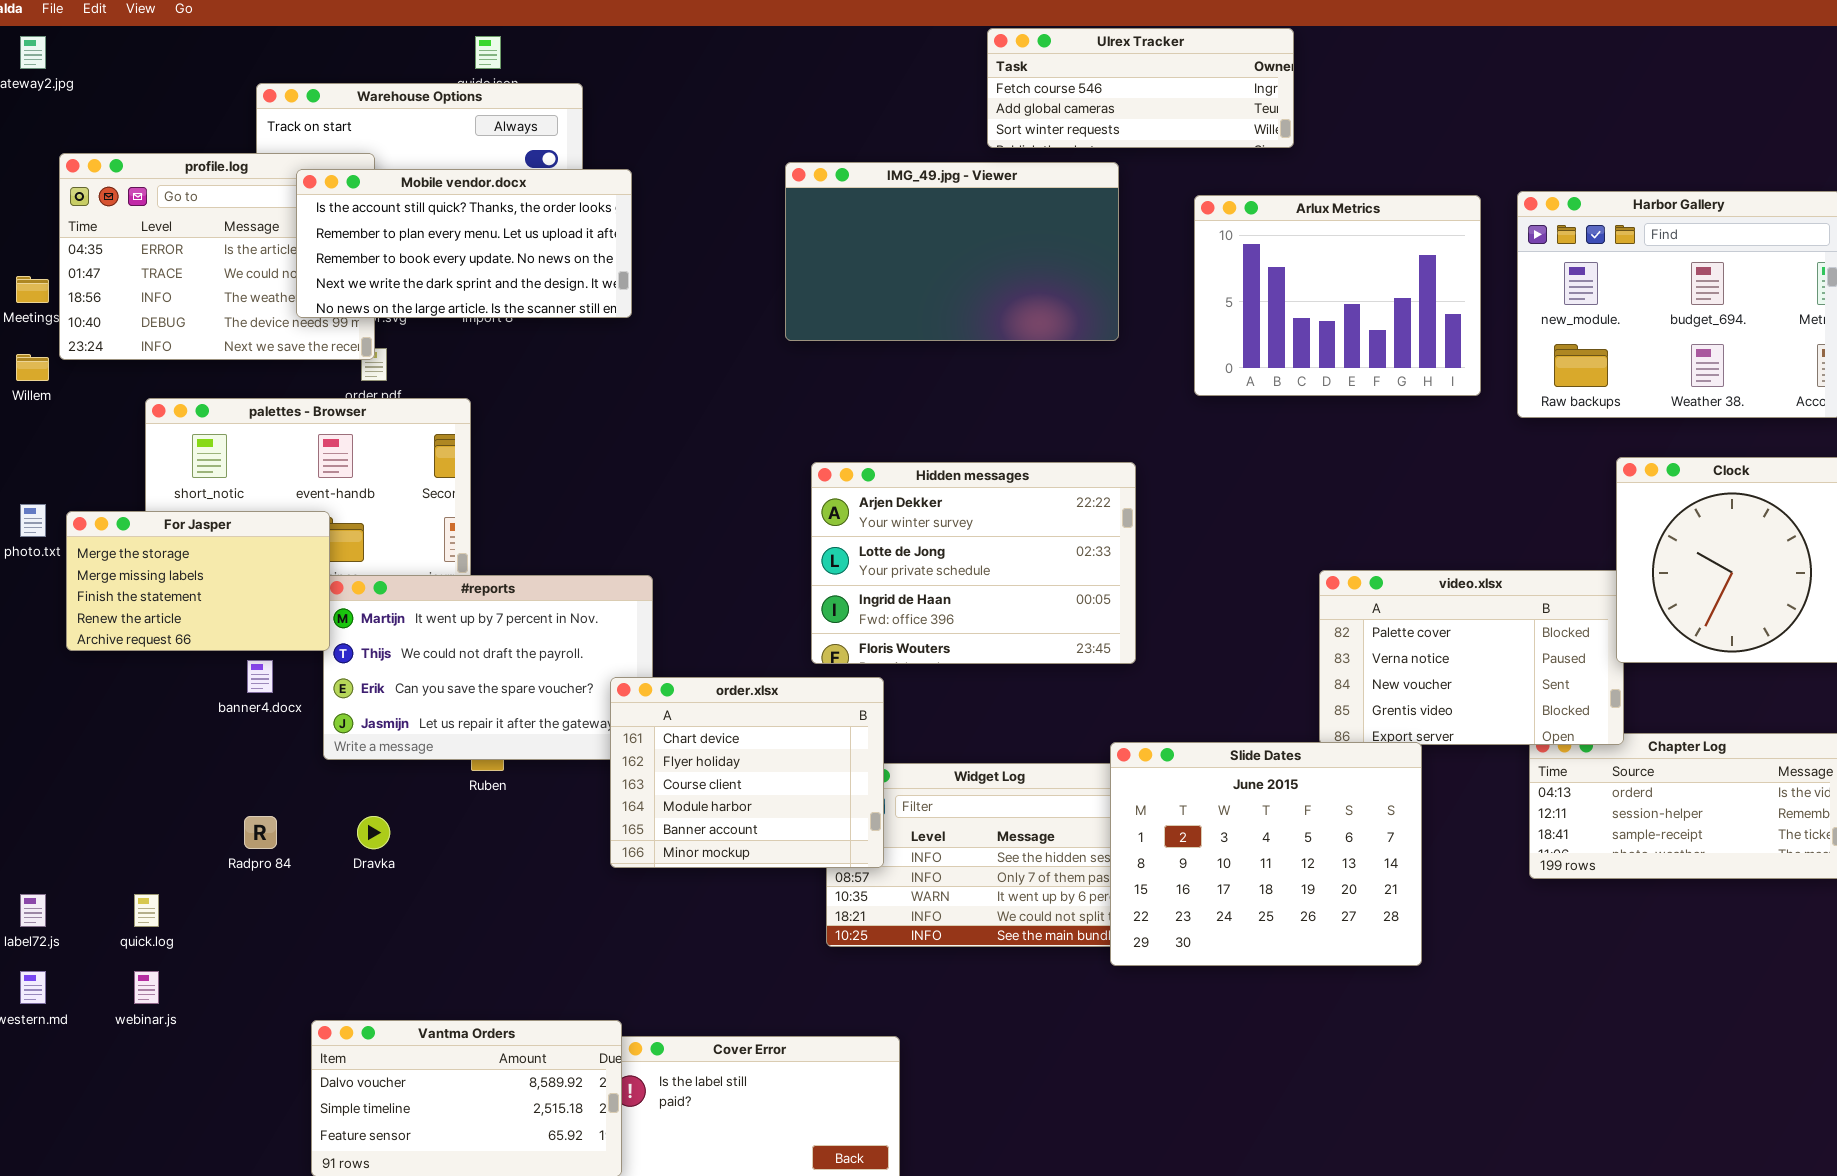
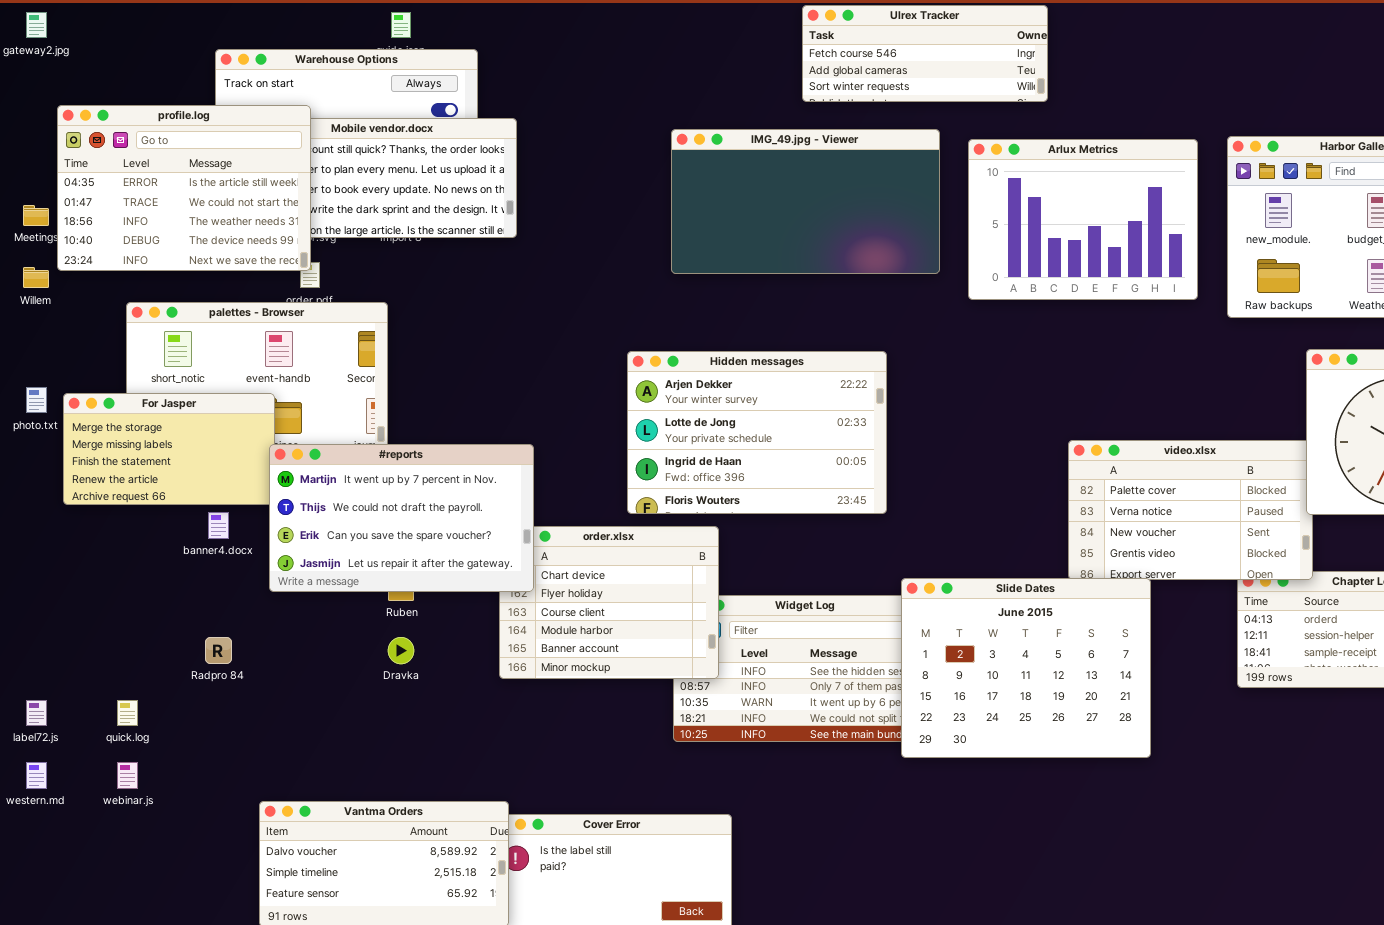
profile.log: [59,153,375,360] -> [57,105,311,271], raised
IMG_49.jpg - Viewer: [785,162,1119,341] -> [671,129,940,274], moved
Hidden messages: [811,462,1136,664] -> [627,351,887,514], moved
#reports: [323,575,653,760] -> [269,444,534,592], raised
Dravka: [357,816,390,849] -> [388,637,414,664], moved

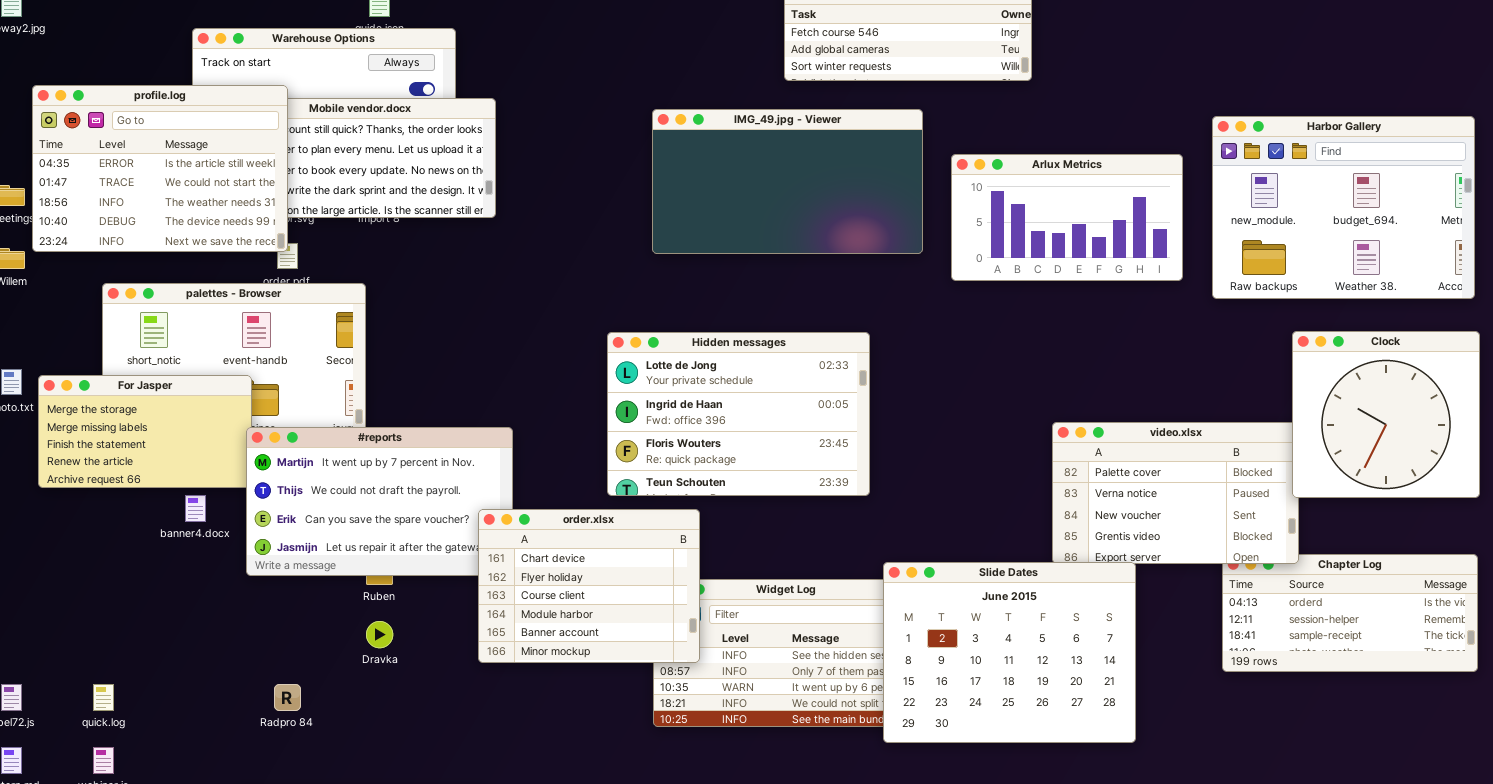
Arlux Metrics: [968,139,1198,300] -> [951,154,1183,281], resized
Hidden messages: [627,351,887,514] -> [607,332,870,496], scrolled down 1 row
order.xlsx: [499,526,719,679] -> [478,509,700,663], raised
Radpro 84: [205,637,232,664] -> [274,684,301,711], moved

